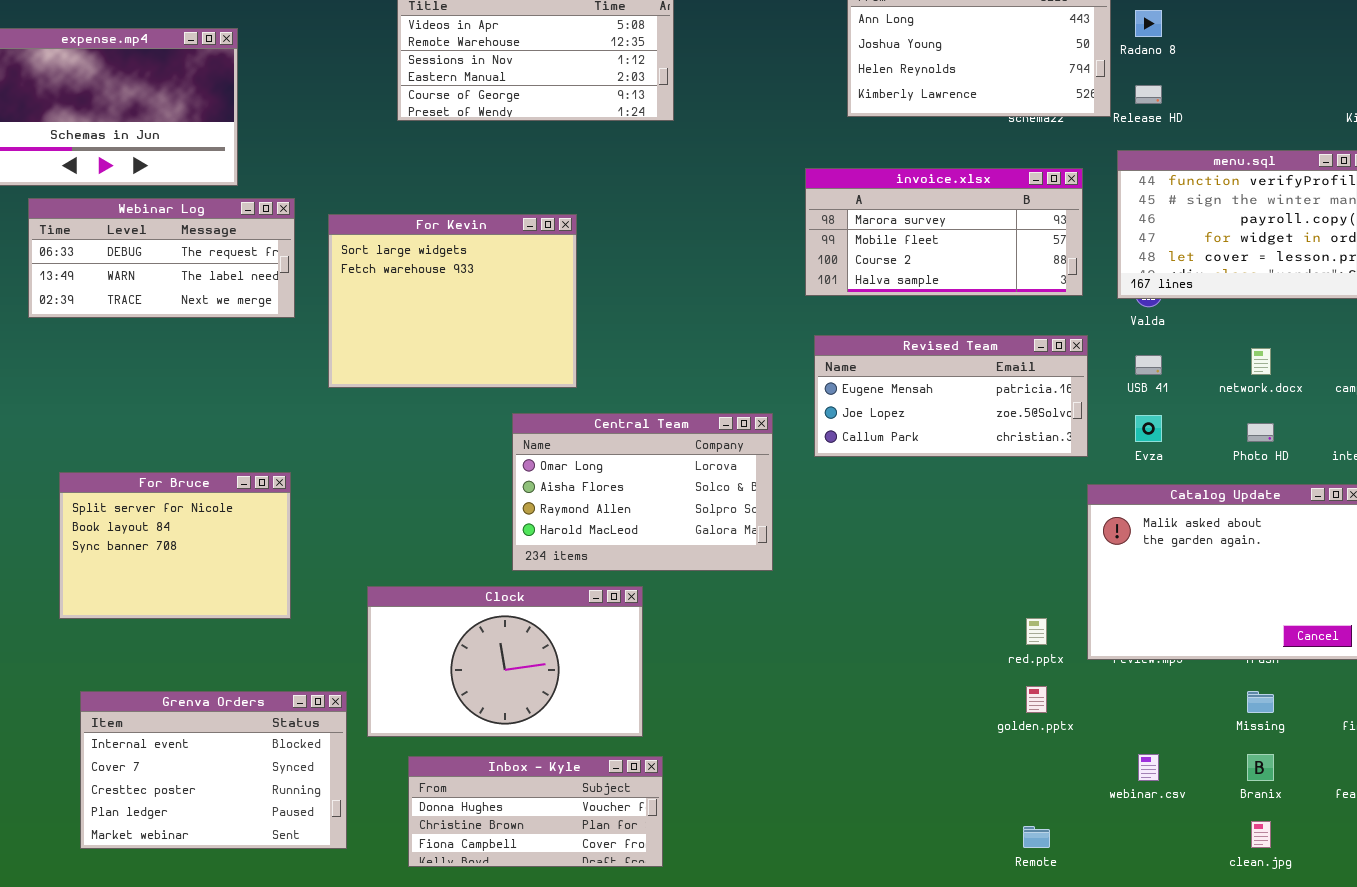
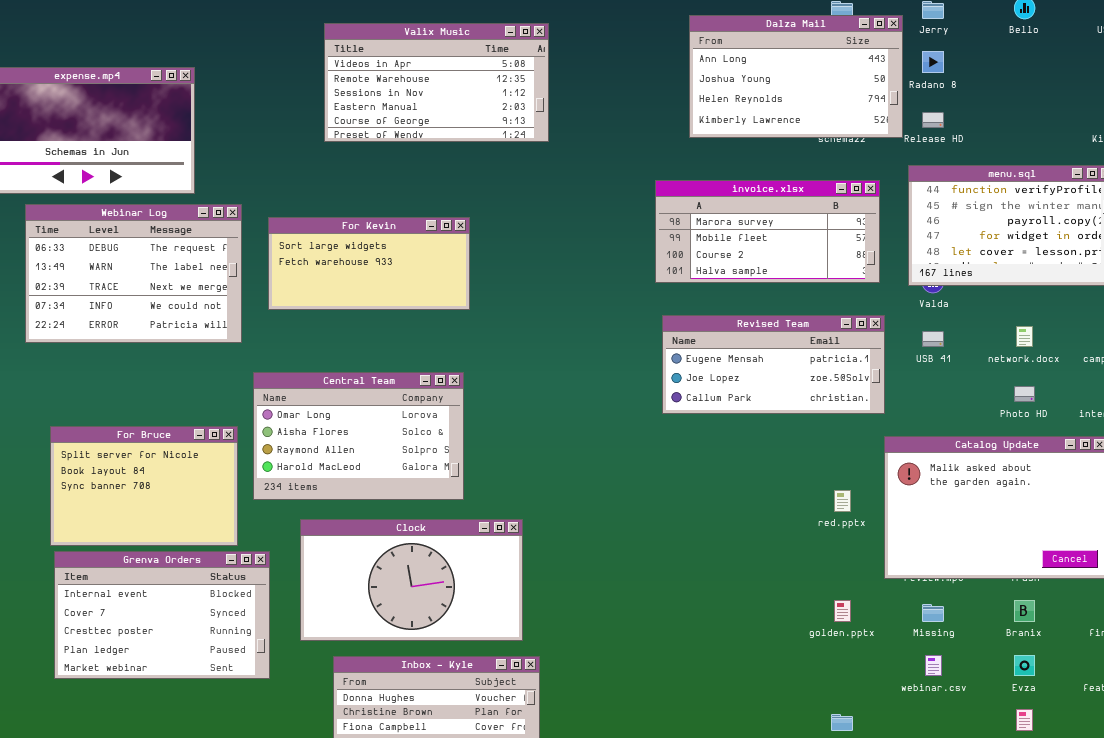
Webinar Log: [28,198,295,318] -> [25,204,242,343], resized
For Kevin: [328,214,577,388] -> [268,217,470,310], resized
Central Team: [512,413,773,571] -> [253,372,464,500], moved
Evza: [1135,415,1162,442] -> [1014,655,1035,676], moved
red.pptx: [1026,618,1047,645] -> [834,490,851,512], moved
Grenva Orders: [80,691,347,849] -> [54,551,270,679], moved
Missing: [1247,691,1274,713] -> [922,604,944,622], moved
Branix: [1247,754,1274,781] -> [1014,600,1035,622], moved

